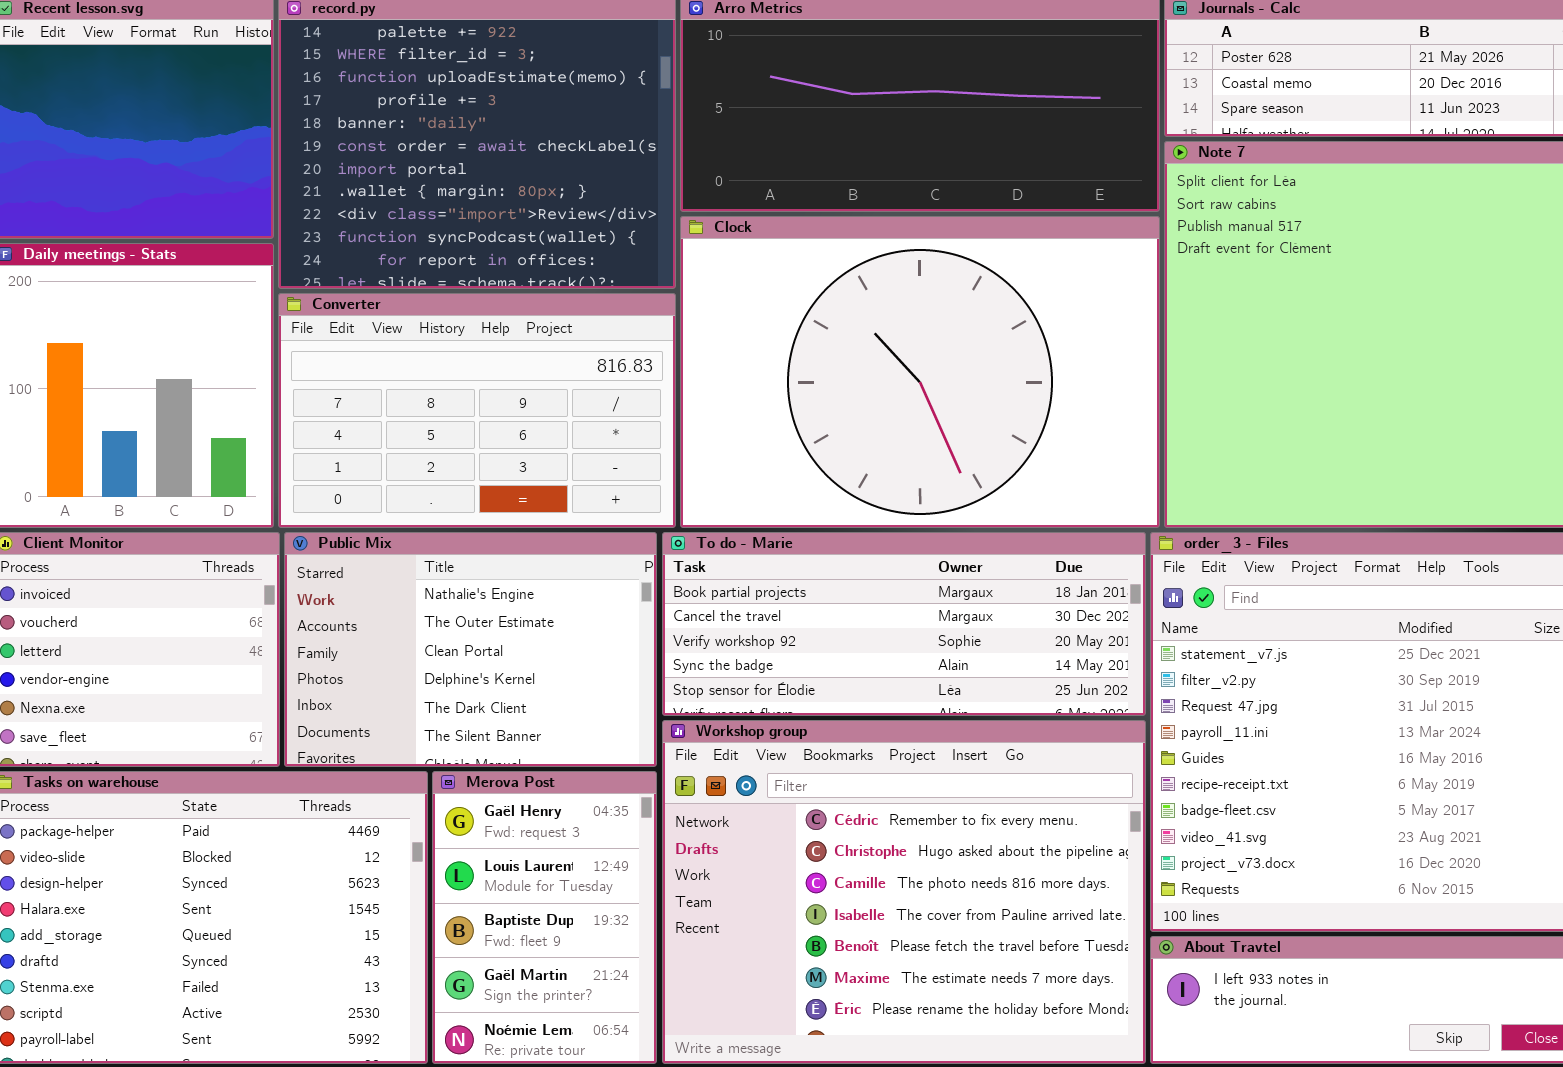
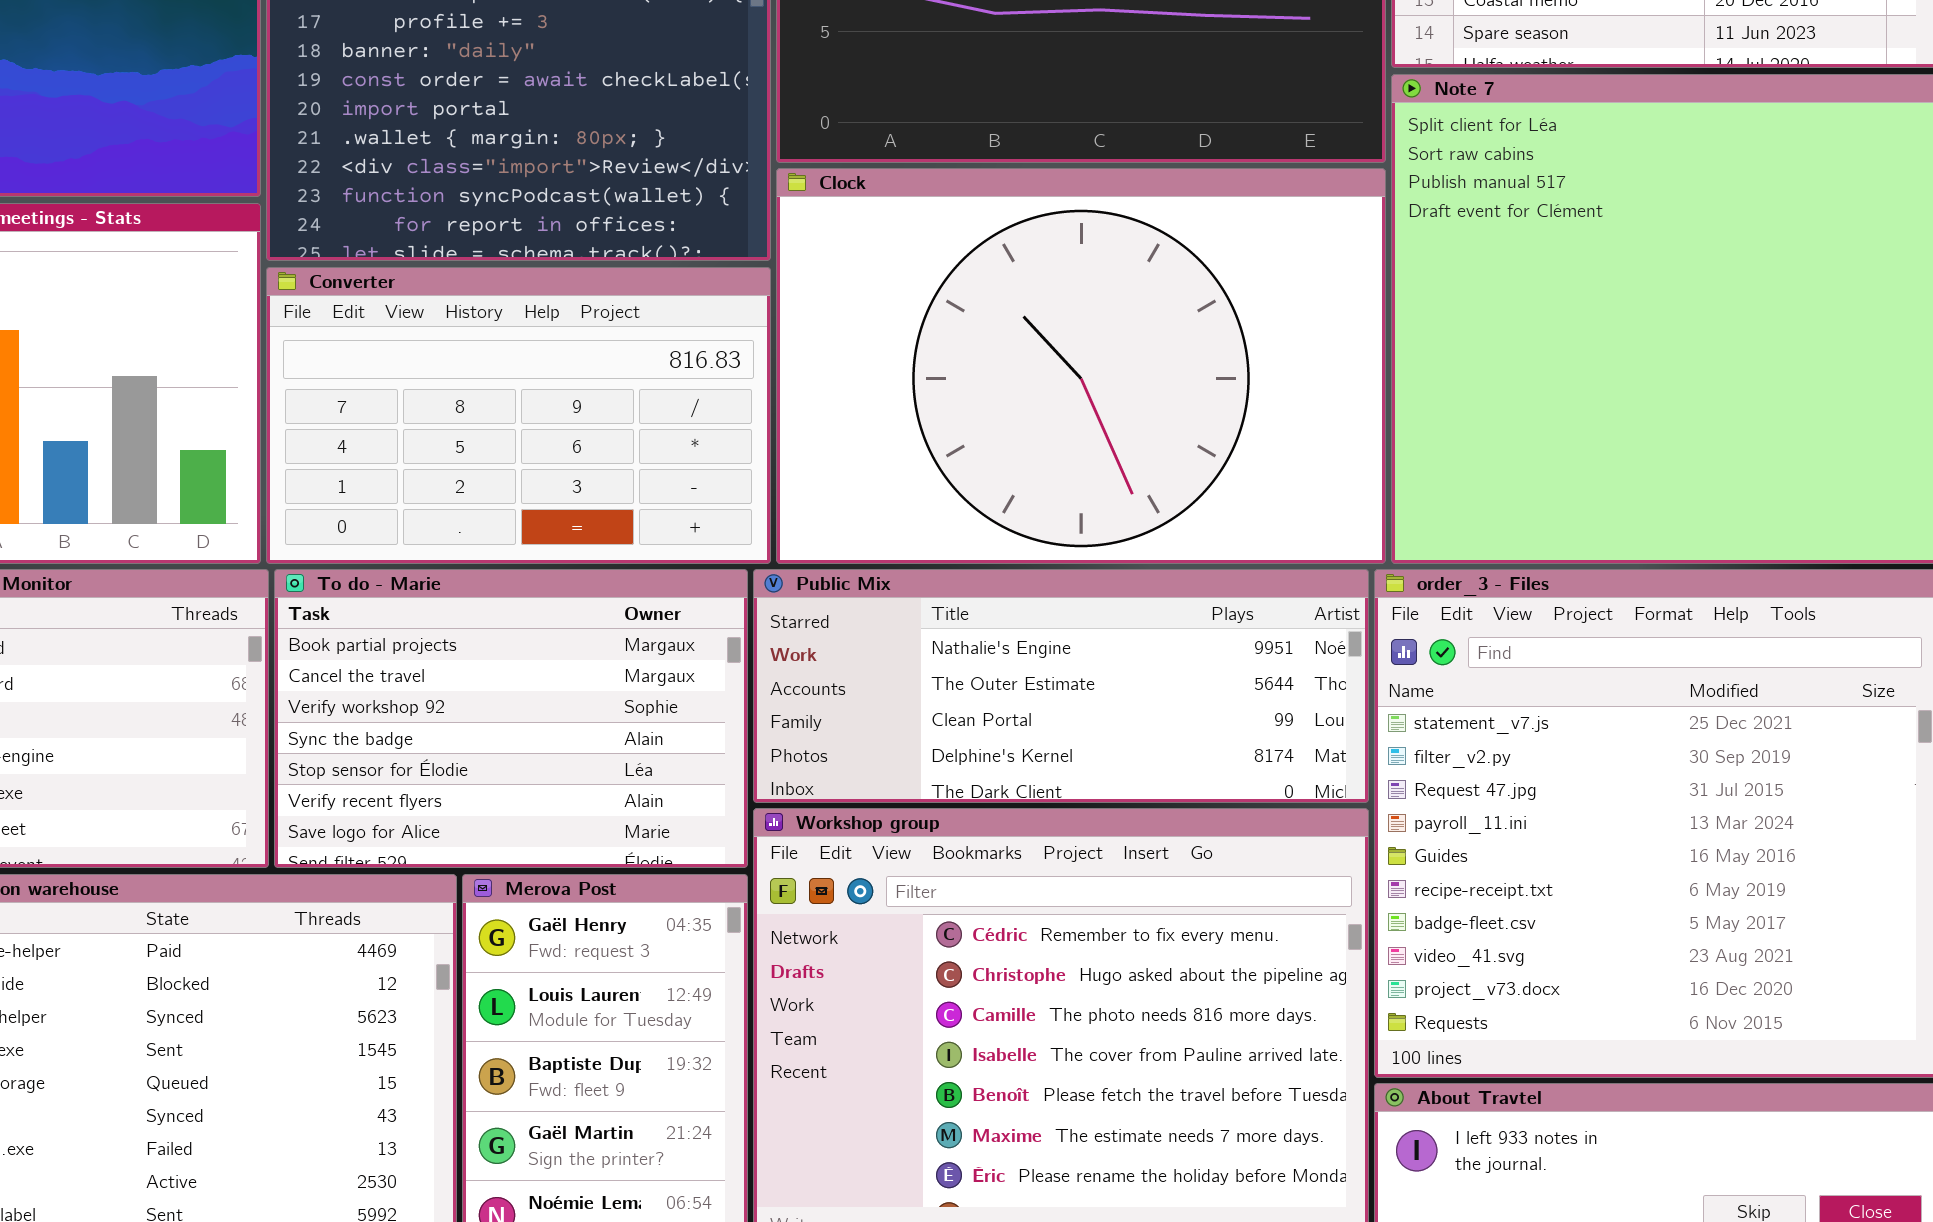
Public Mix: [284,532,657,767] -> [753,569,1369,803], moved, resized
To do - Marie: [662,532,1146,716] -> [274,569,748,868], moved, resized

